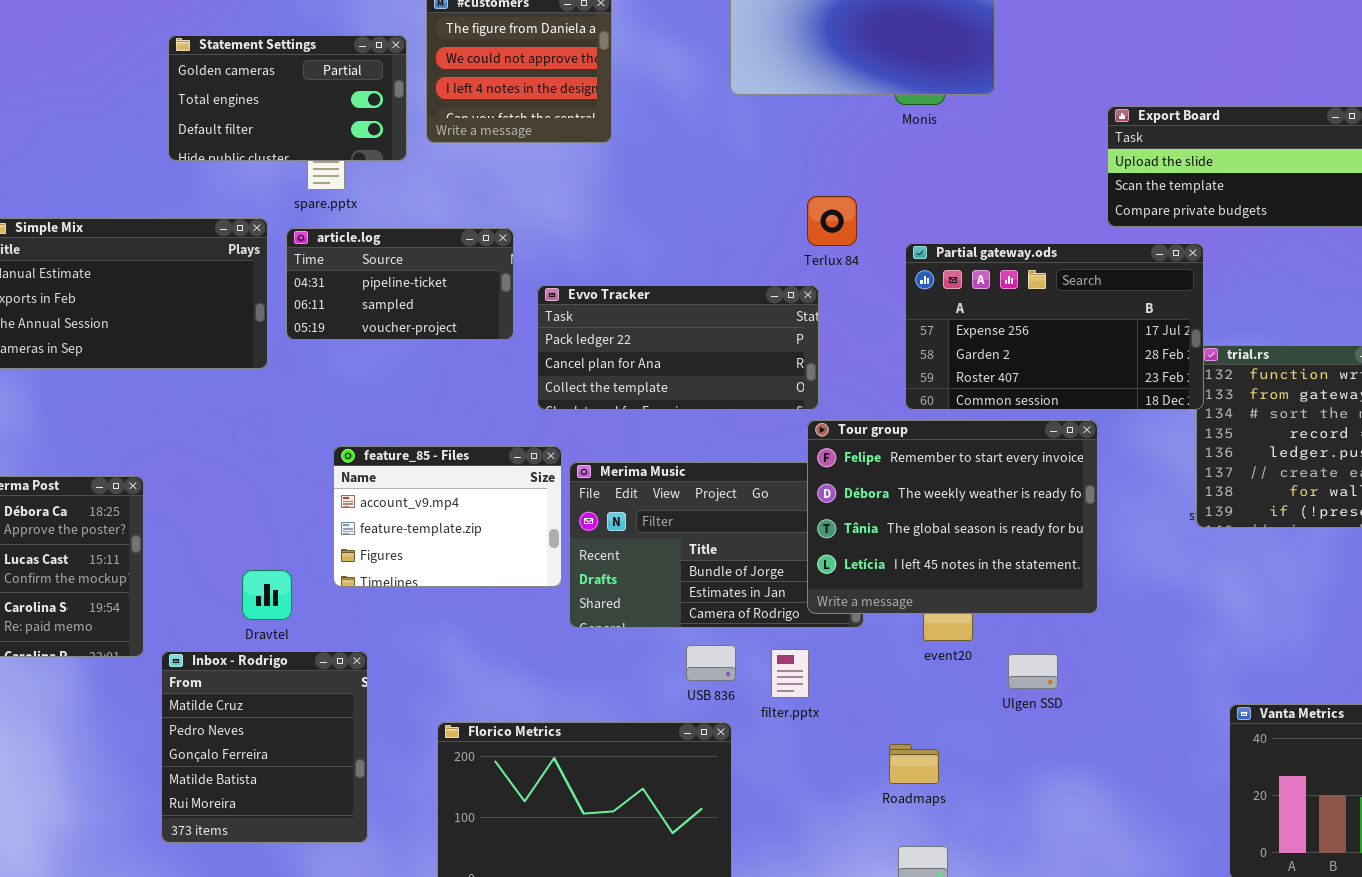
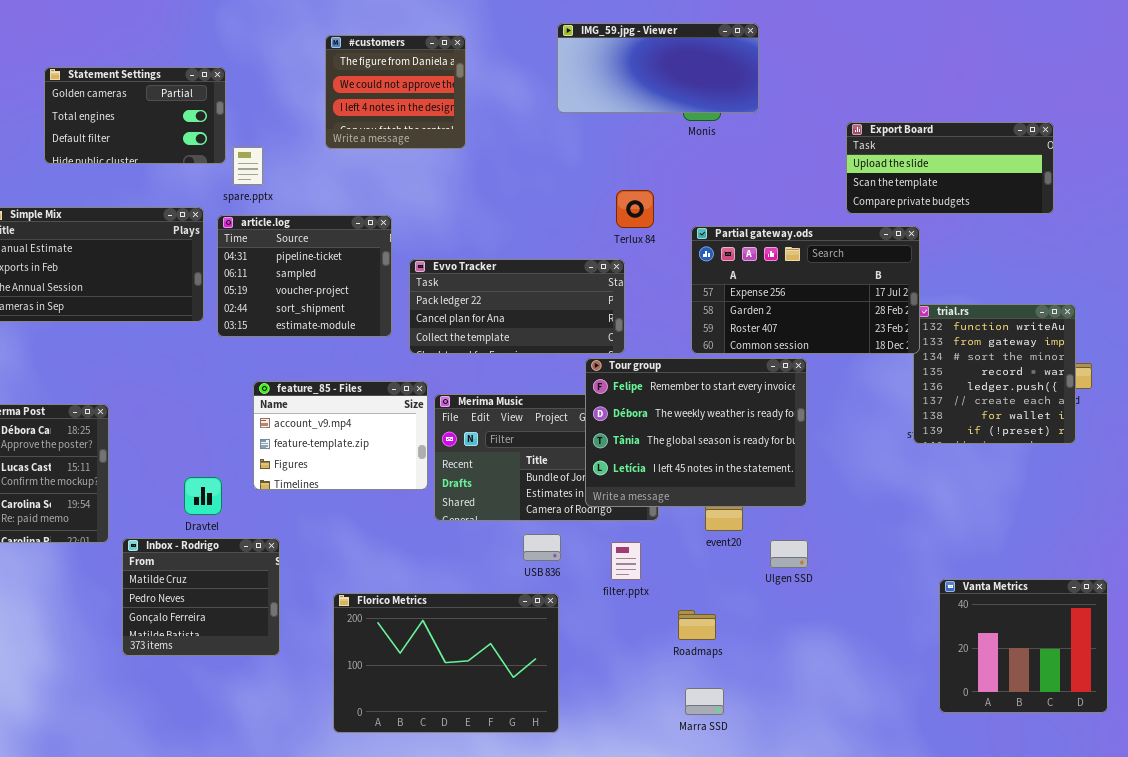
Statement Settings: [168,35,407,161] -> [44,67,226,164], moved
article.log: [286,228,514,340] -> [217,215,392,337], resized
Tour group: [807,420,1098,614] -> [585,358,807,507], moved
filter.pptx: [771,649,809,698] -> [611,542,641,580], moved
Inbox - Rodrigo: [161,651,368,843] -> [122,538,280,656], resized

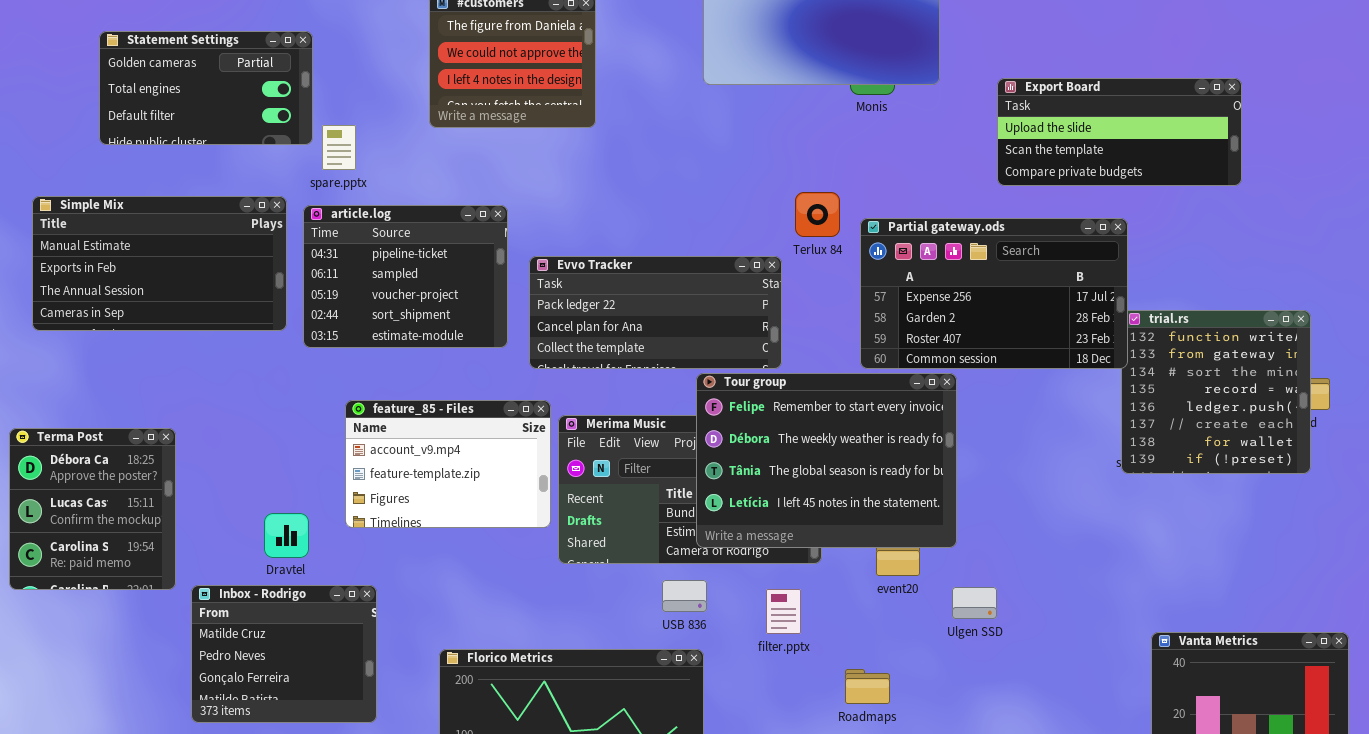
Export Board: [846,122,1054,214] -> [997,78,1242,186], moved
Terlux 84: [616,190,654,228] -> [795,192,840,237], moved
Tour group: [585,358,807,507] -> [696,373,957,548], moved

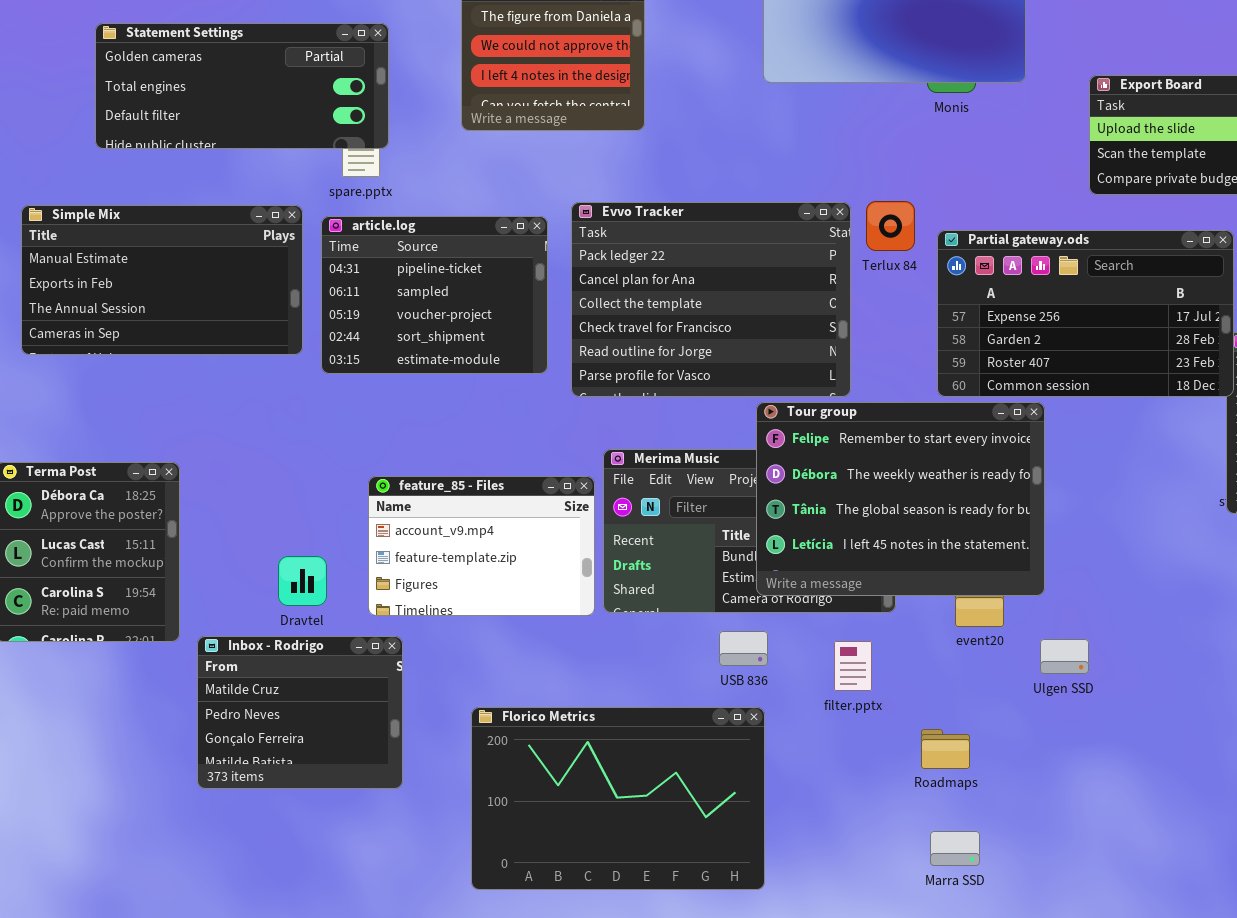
Statement Settings: [99,31,313,145] -> [95,23,389,149], resized
Evvo Tracker: [529,256,782,369] -> [571,202,851,397], resized
feature_85 - Files: [345,400,551,528] -> [368,476,595,616], moved

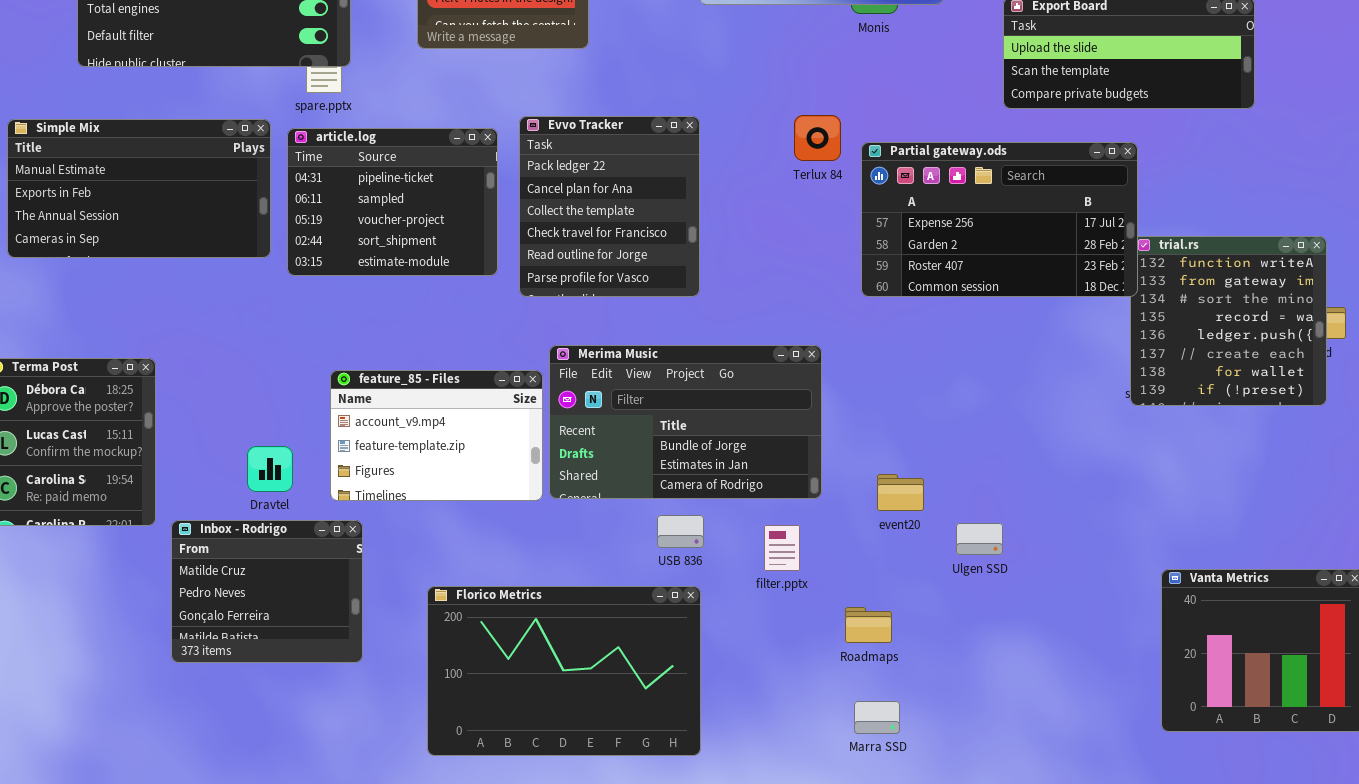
Evvo Tracker: [571,202,851,397] -> [519,116,700,297], resized
Tour group: [756,402,1045,596] -> none, closed

